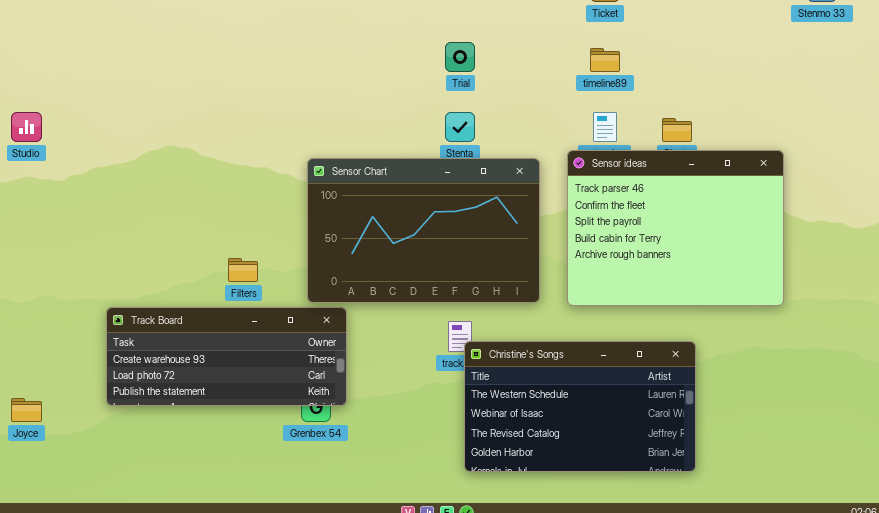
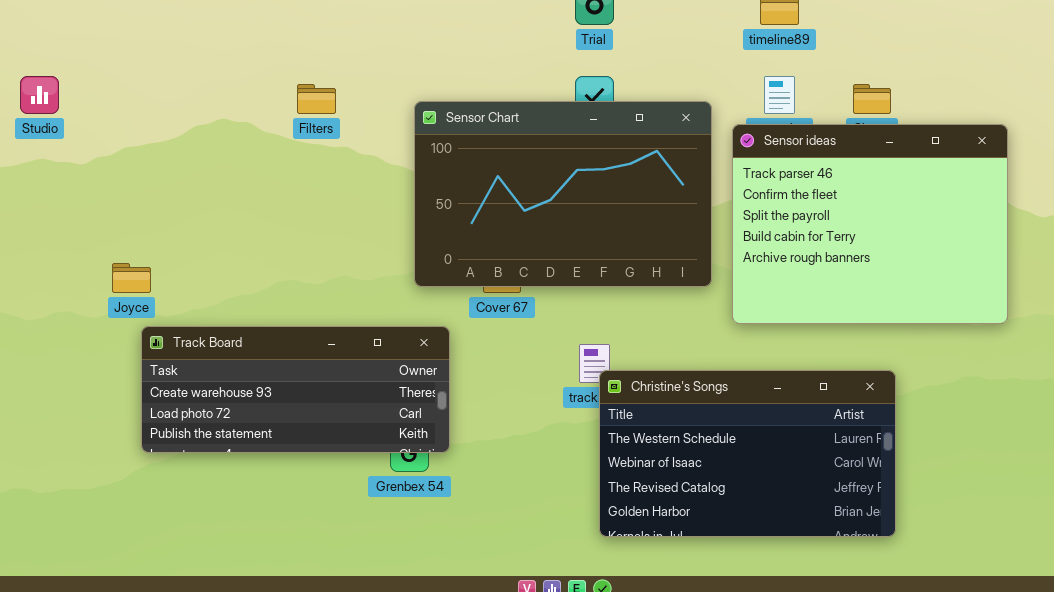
Sensor Chart: [307,158,540,303] -> [414,101,712,287], moved
Filters: [228,258,258,282] -> [297,84,336,114], moved
Joyce: [11,398,42,422] -> [112,263,151,293], moved

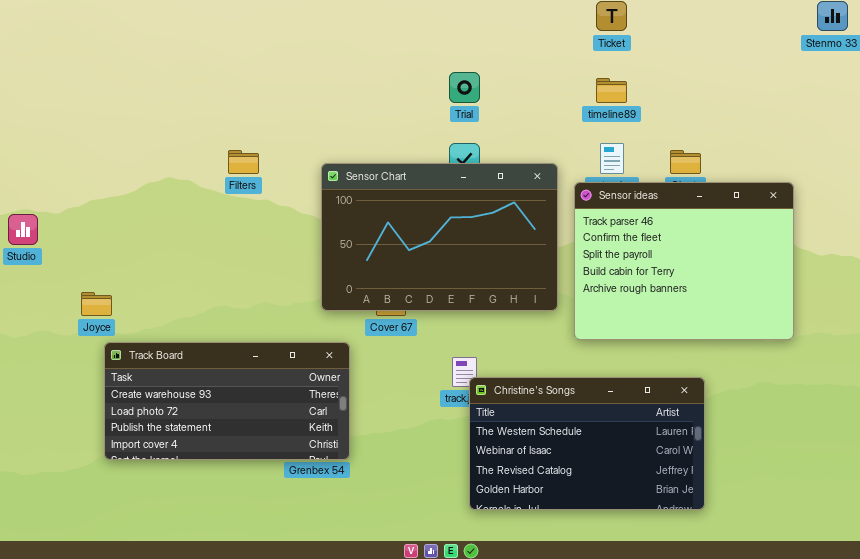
Studio: [20,76,59,114] -> [8,214,38,245], moved
Track Board: [141,326,450,453] -> [104,342,350,460], resized

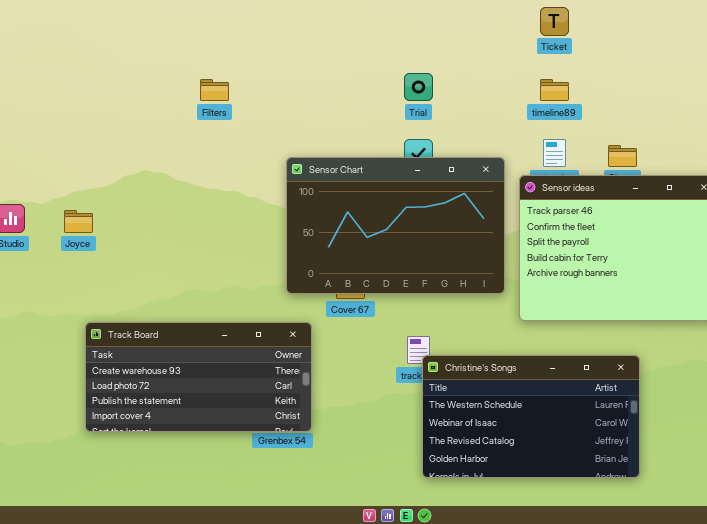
Filters: [228,150,259,174] -> [200,79,229,101], moved
Joyce: [81,292,112,316] -> [64,210,93,233], moved

